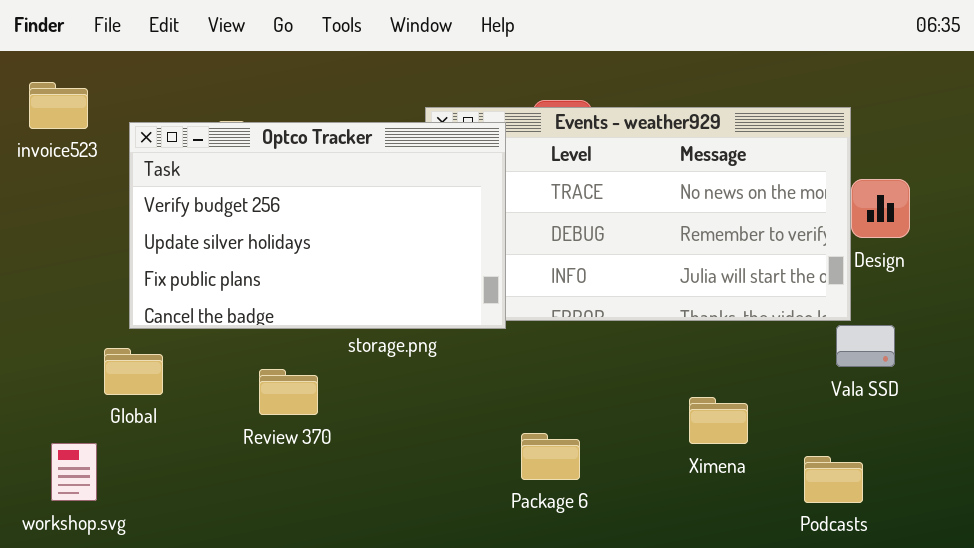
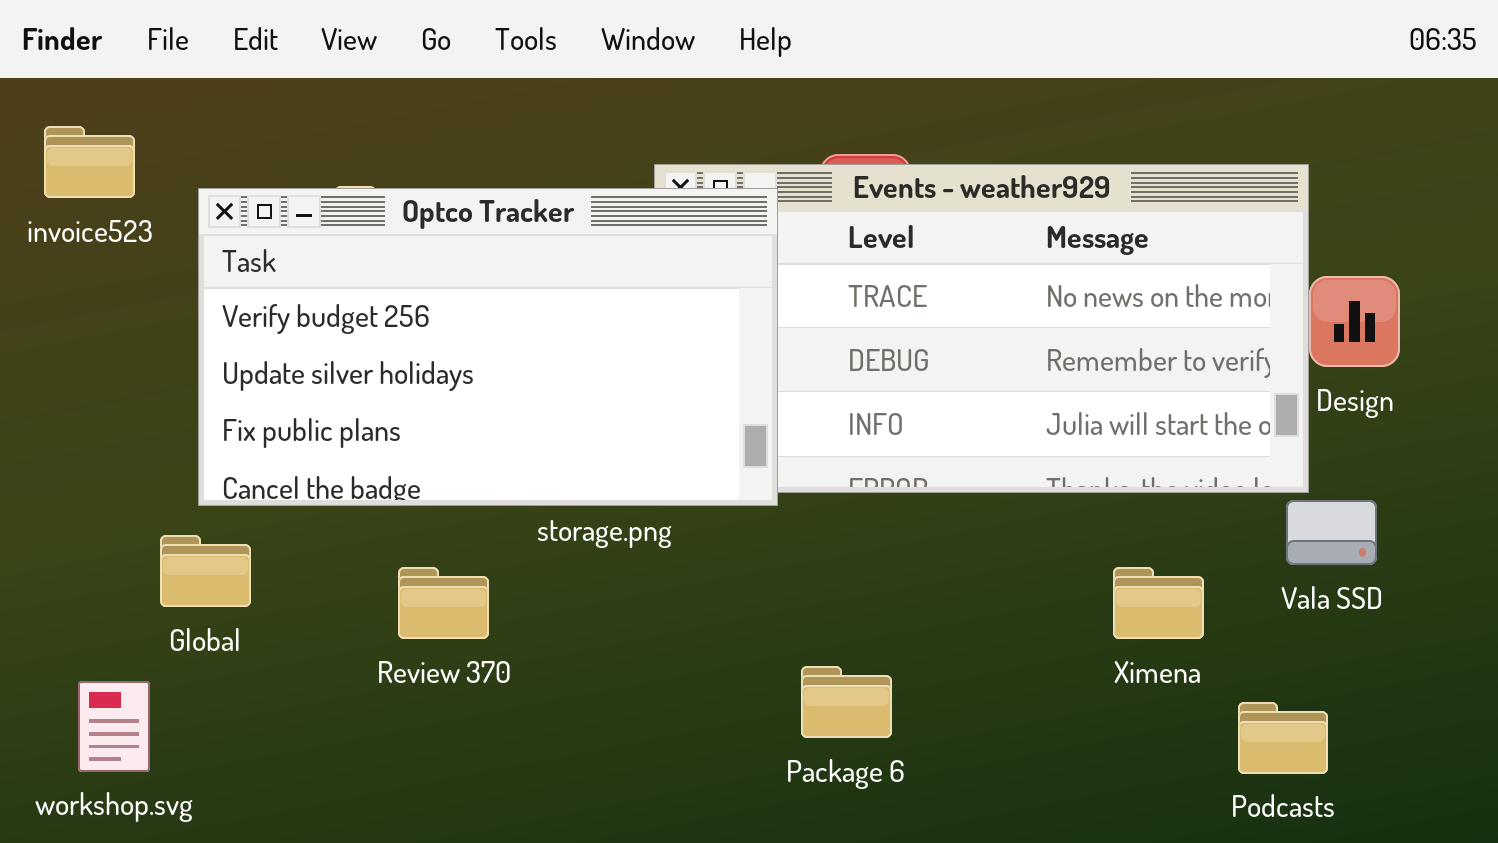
Ximena: [689,397,748,444] -> [1113,567,1204,639], moved

